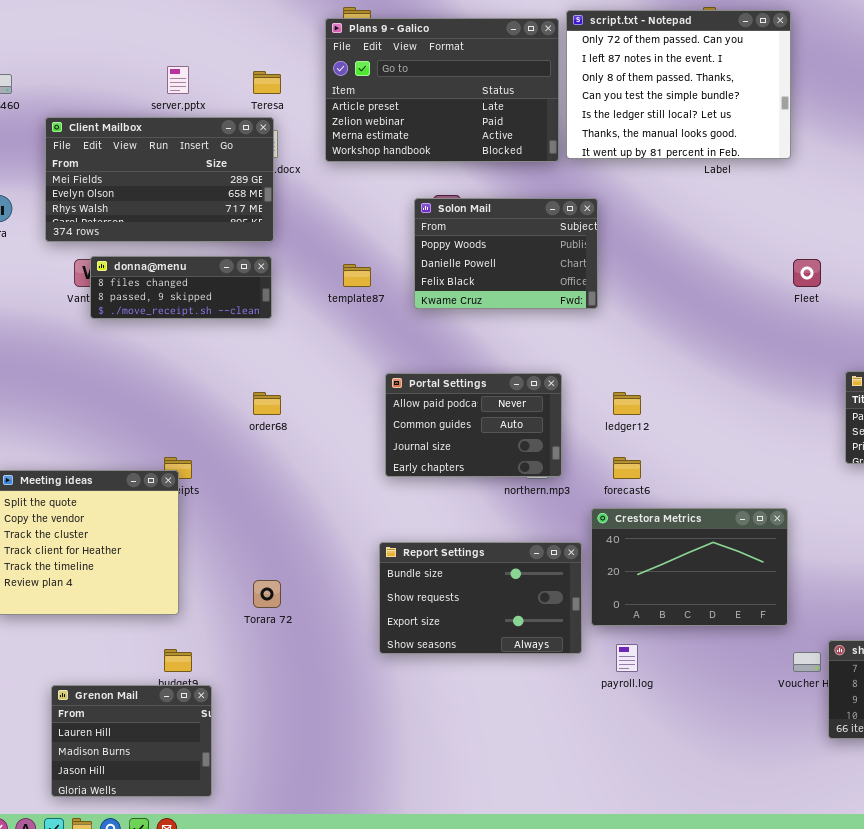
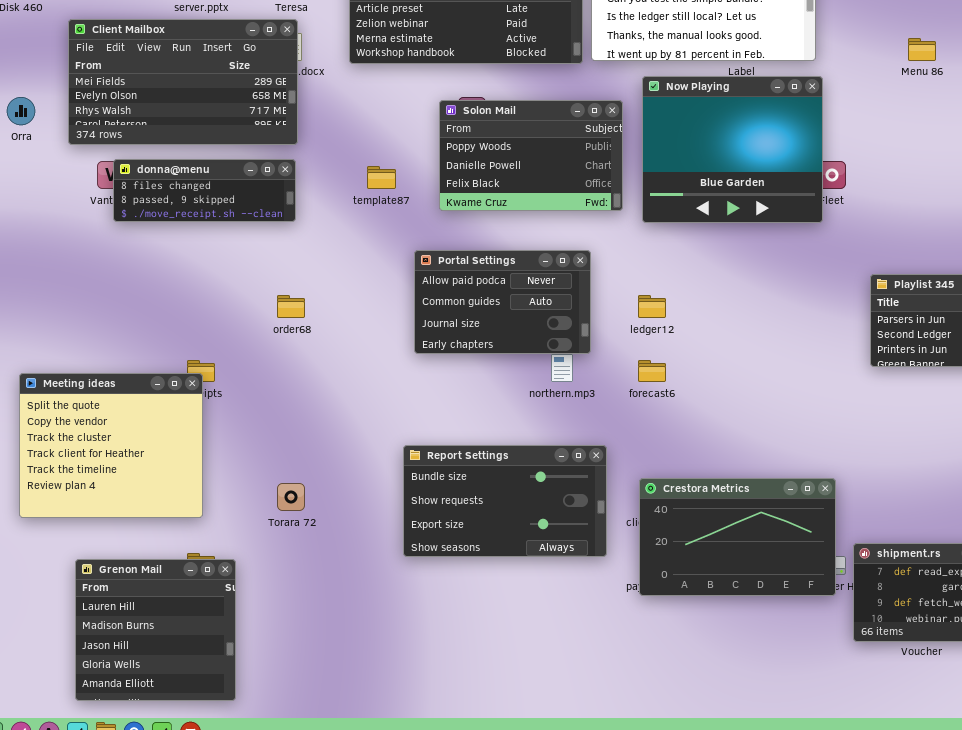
Now Playing: none -> [642,76,823,223], opened
Portal Settings: [385,373,562,477] -> [414,250,591,354], moved
Crestora Metrics: [591,508,788,626] -> [639,478,836,596], moved
Grenon Mail: [51,685,212,797] -> [75,559,236,701], resized

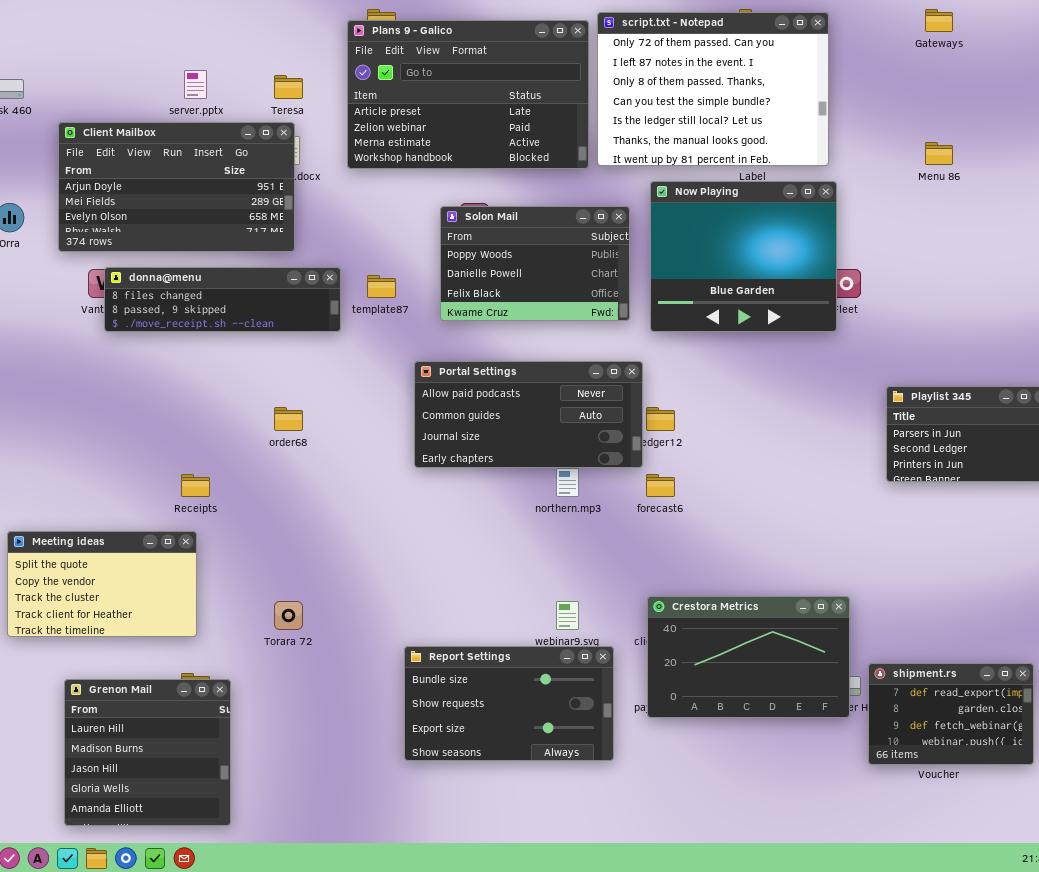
Client Mailbox: [68,19,298,145] -> [58,122,295,252], scrolled up 1 row
donna@menu: [113,159,296,222] -> [104,267,341,332], resized
Portal Settings: [414,250,591,354] -> [414,361,643,468], resized
Meeting ideas: [19,373,203,518] -> [7,531,197,637], resized
Report Settings: [403,445,607,557] -> [404,646,614,761], moved

